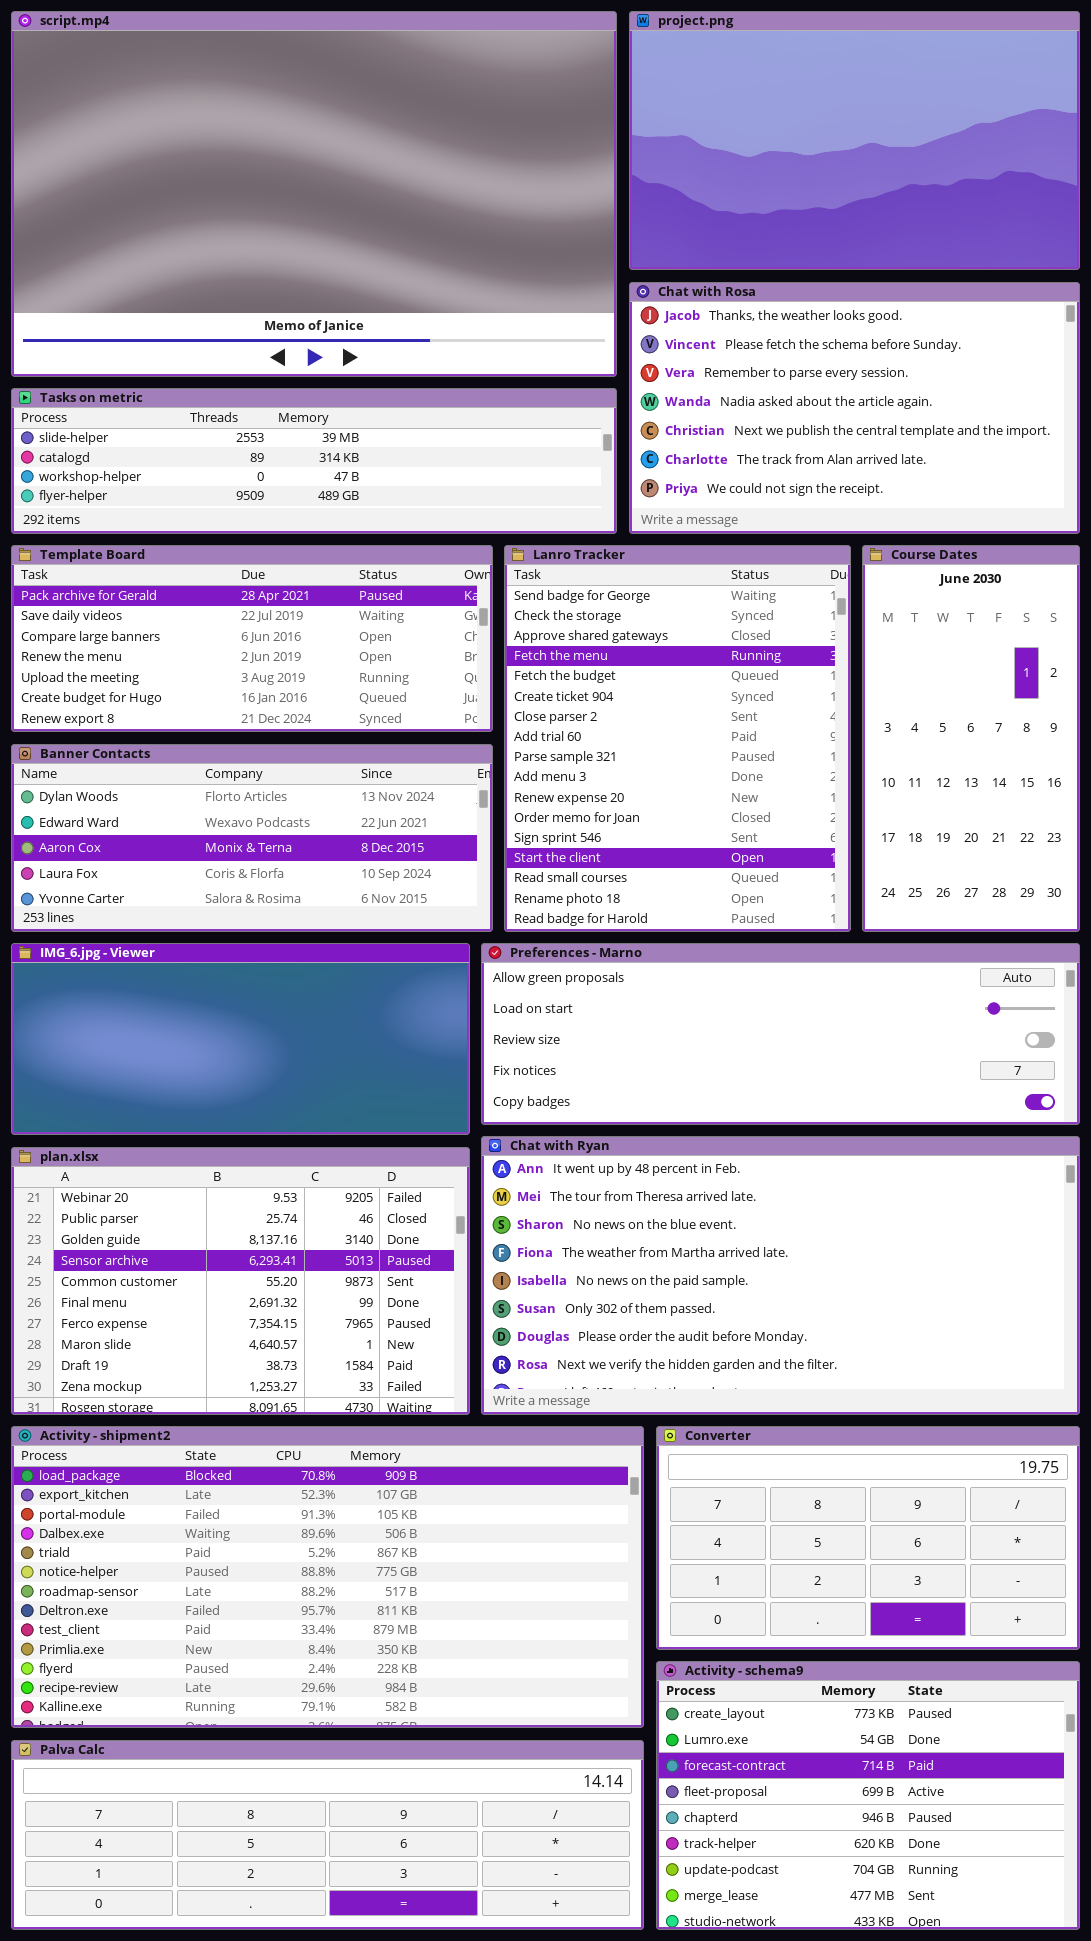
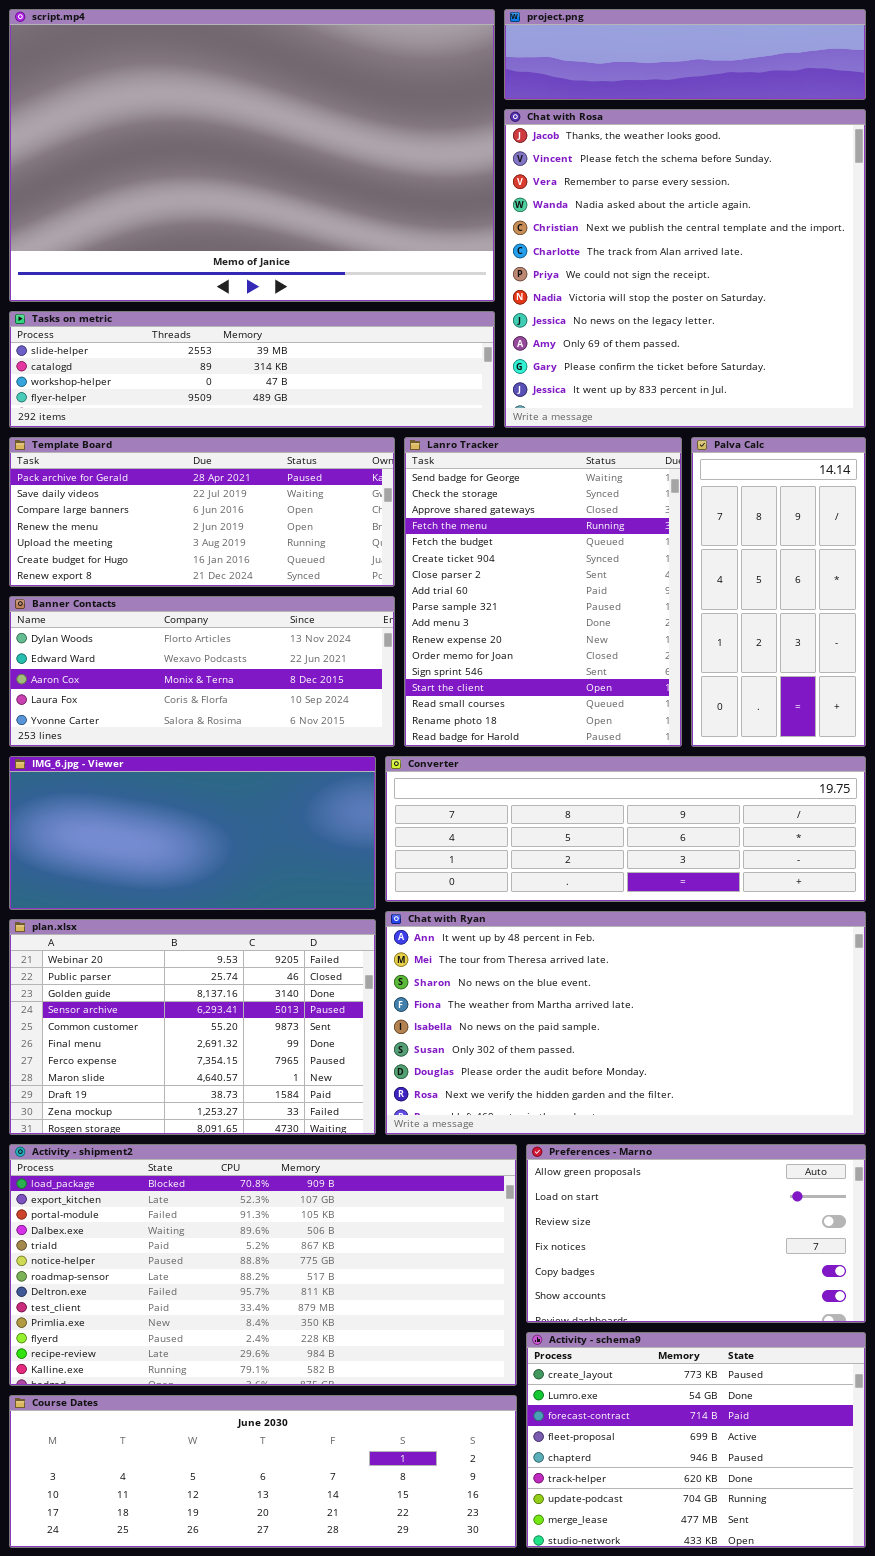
project.png: [629,11,1080,270] -> [504,9,866,100], resized
Chat with Rosa: [629,282,1080,534] -> [504,109,866,428], resized
Course Dates: [862,545,1080,932] -> [9,1395,517,1548], moved, resized
Preferences - Marno: [481,943,1080,1125] -> [526,1144,866,1323], moved, resized
Converter: [656,1426,1080,1650] -> [385,756,866,902], moved, resized
Palva Calc: [11,1740,644,1930] -> [691,437,866,747], moved, resized

